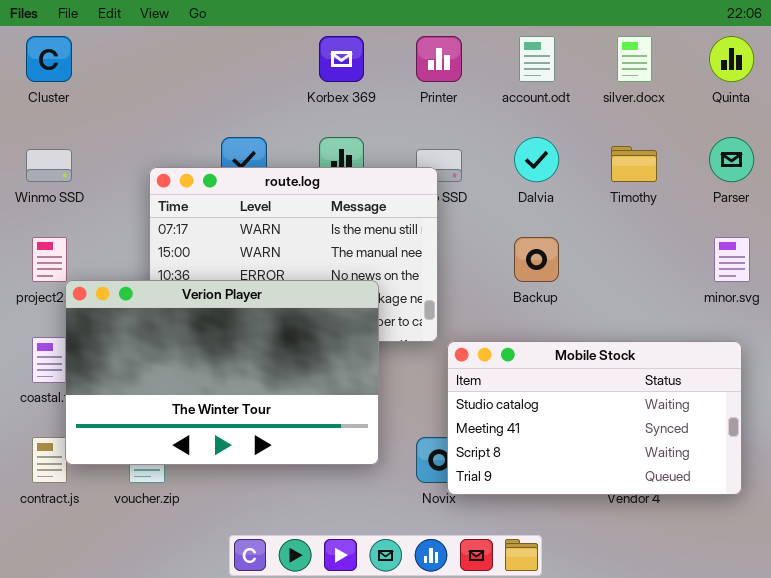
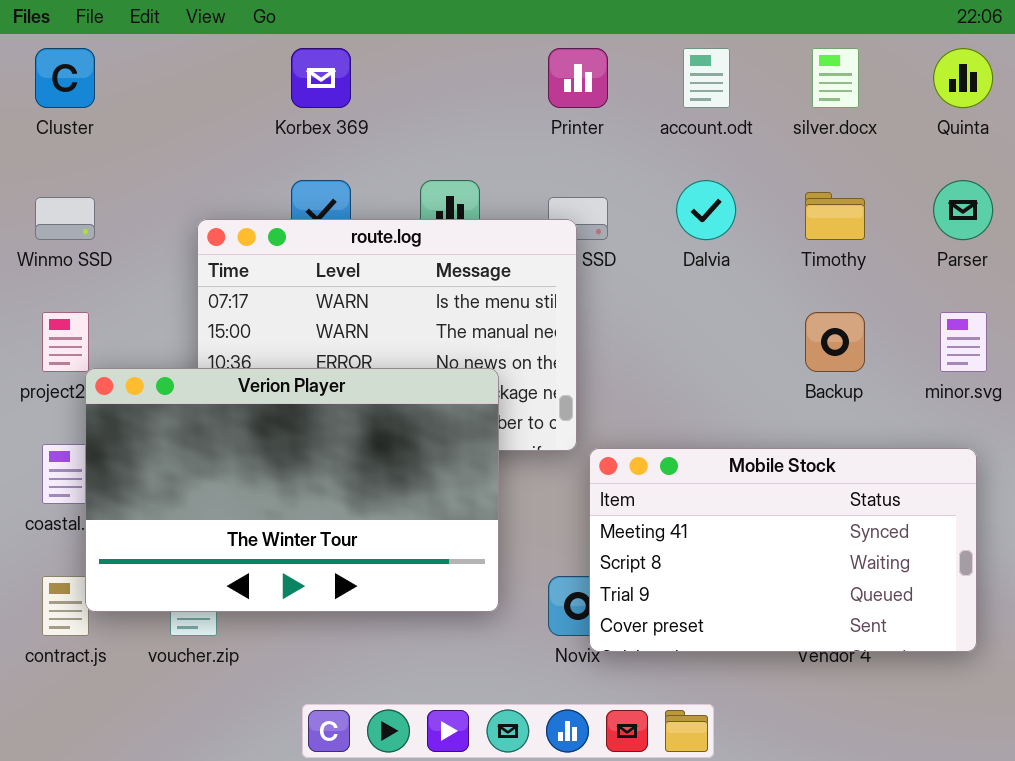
Korbex 369: [319,36,364,82] -> [291,48,351,108], moved
Backup: [514,237,559,282] -> [805,312,865,372], moved
Mobile Stock: [447,341,742,495] -> [589,448,977,652], scrolled down 1 row

